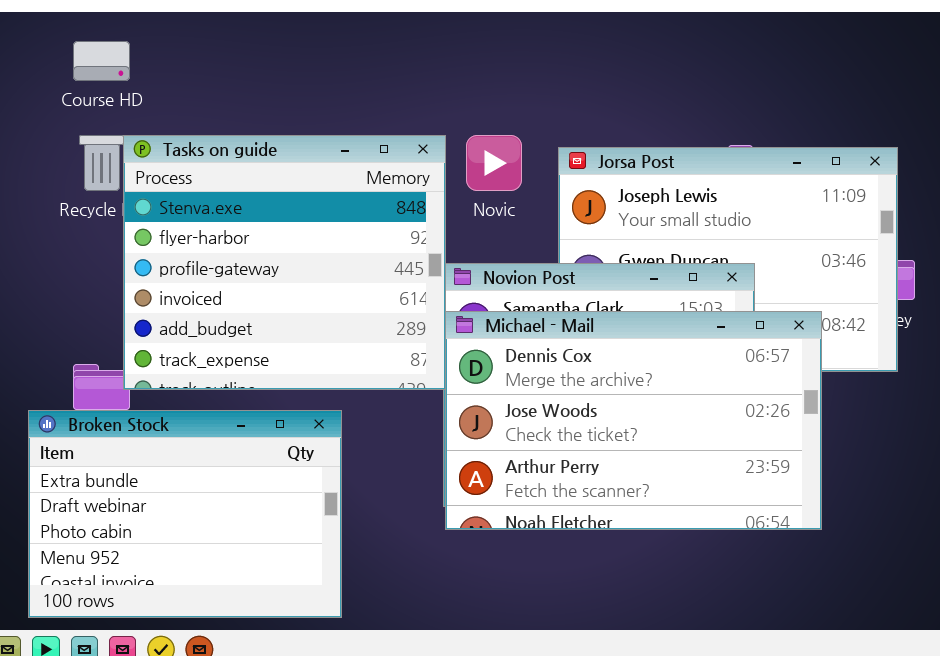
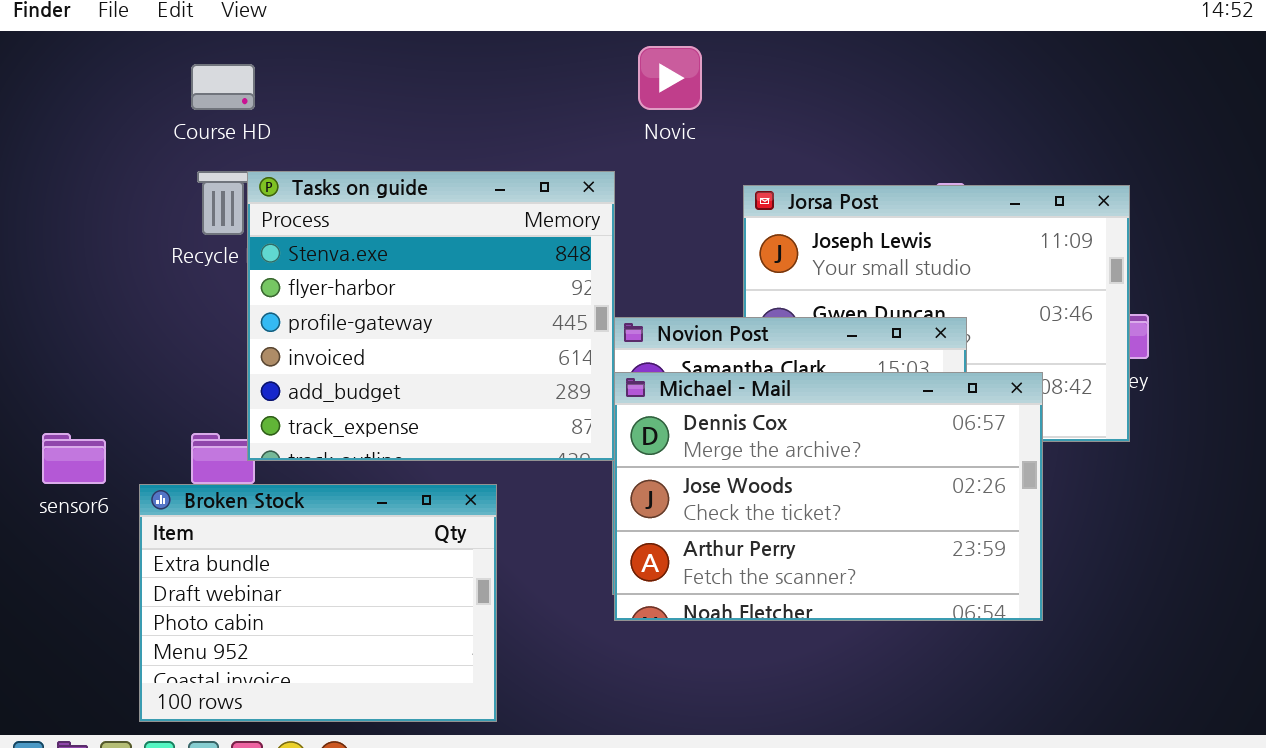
Novic: [466,135,522,191] -> [638,46,702,110], moved

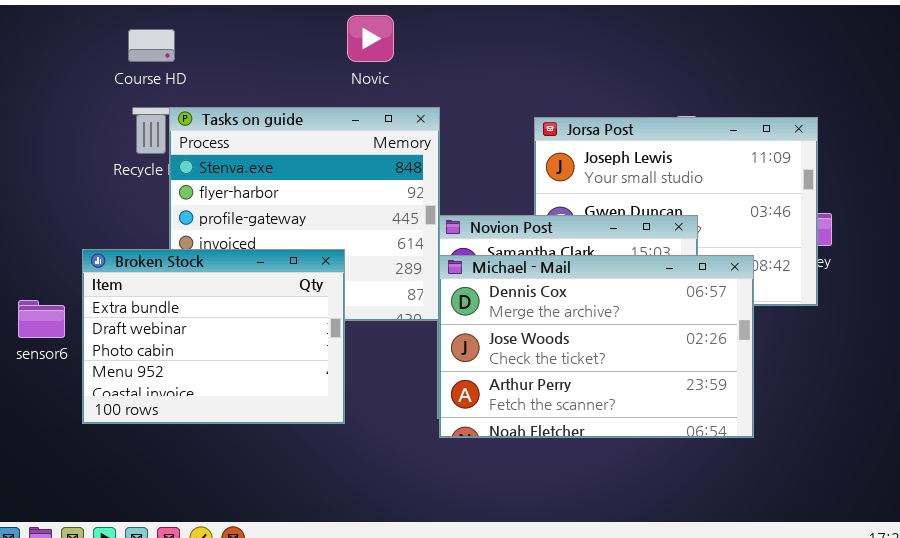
Novic: [638,46,702,110] -> [347,15,394,62], moved
Broken Stock: [139,484,497,722] -> [82,249,345,424], moved

